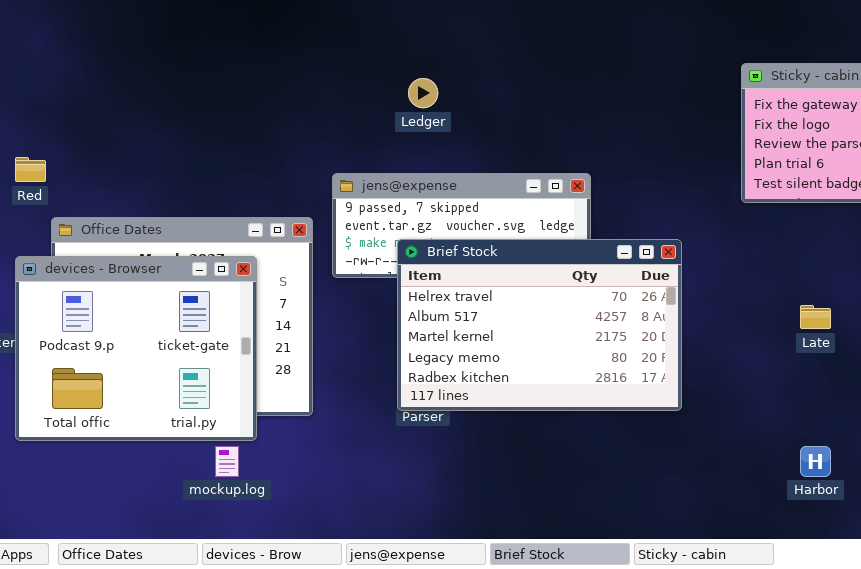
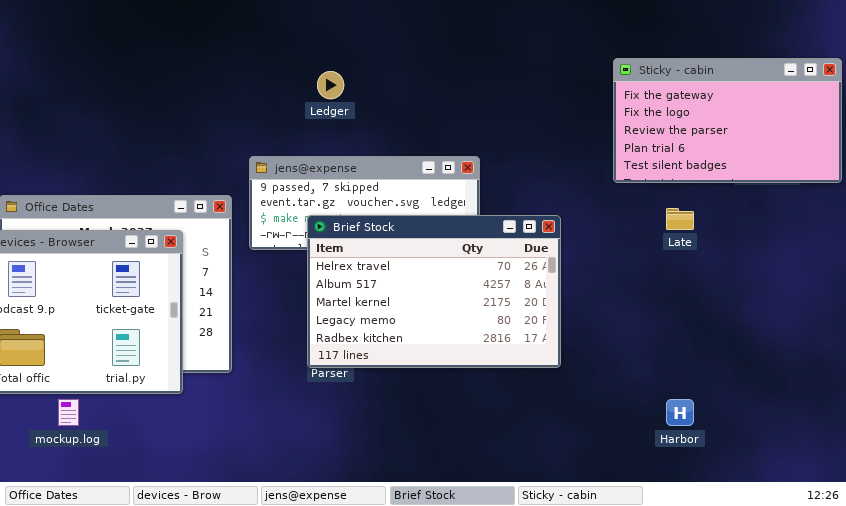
Late: [800,305,831,329] -> [666,208,694,230], moved
mockup.log: [215,446,239,477] -> [58,399,79,426], moved

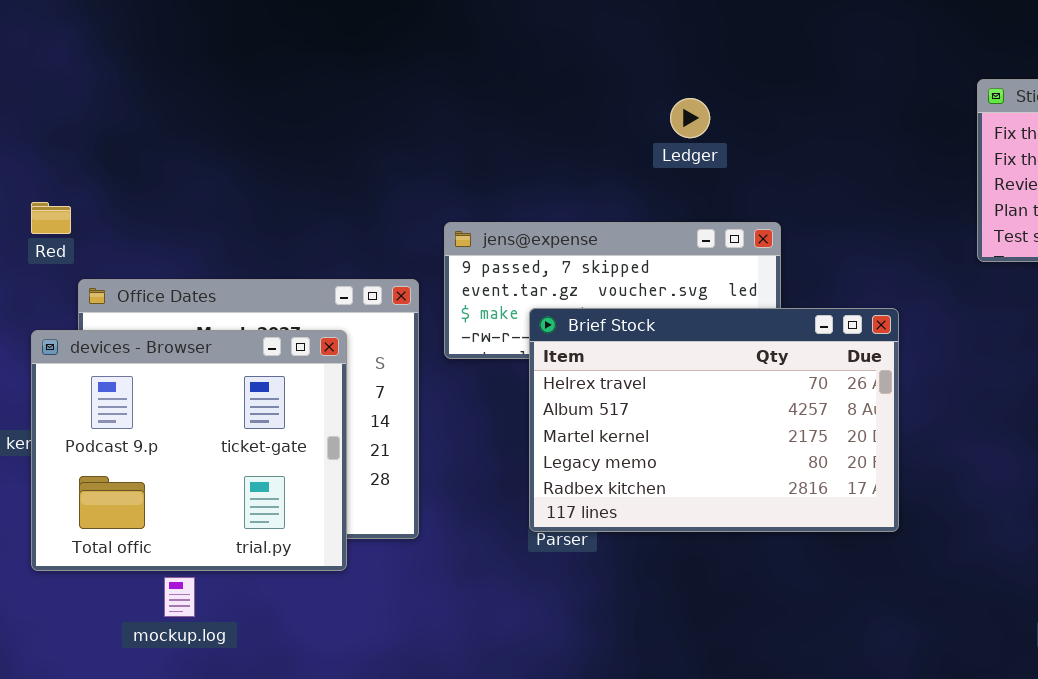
Ledger: [317,71,344,99] -> [670,98,710,138], moved

